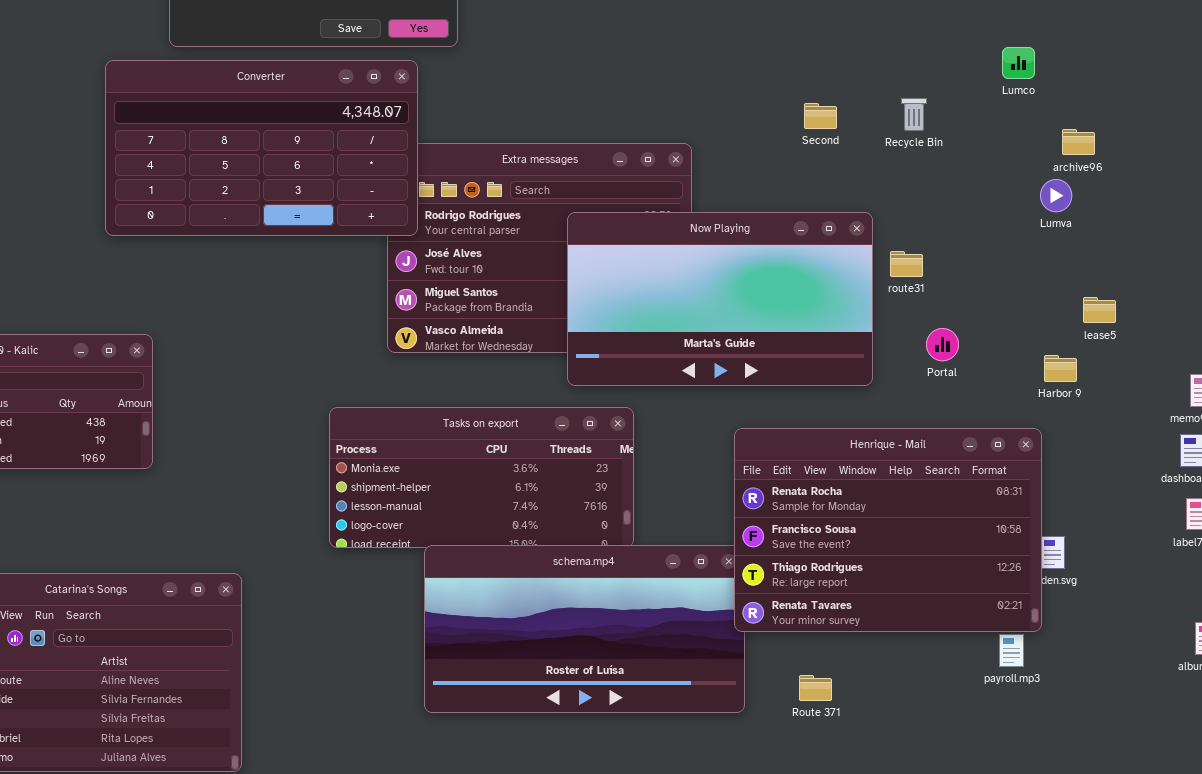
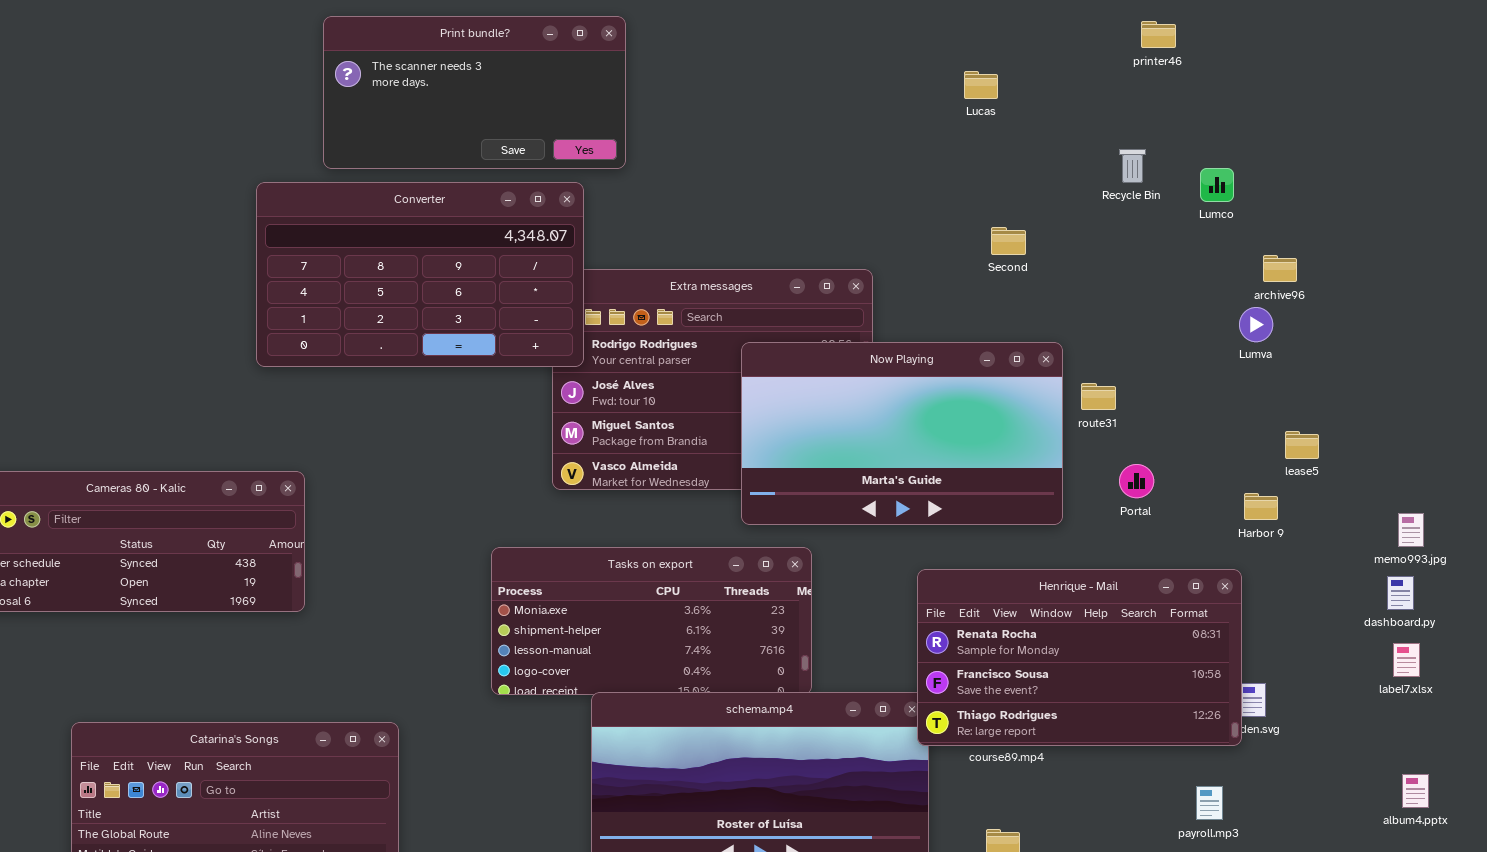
Recycle Bin: [901,98,927,131] -> [1119,149,1146,183], moved
Henrique - Mail: [734,428,1042,632] -> [917,569,1242,746], resized

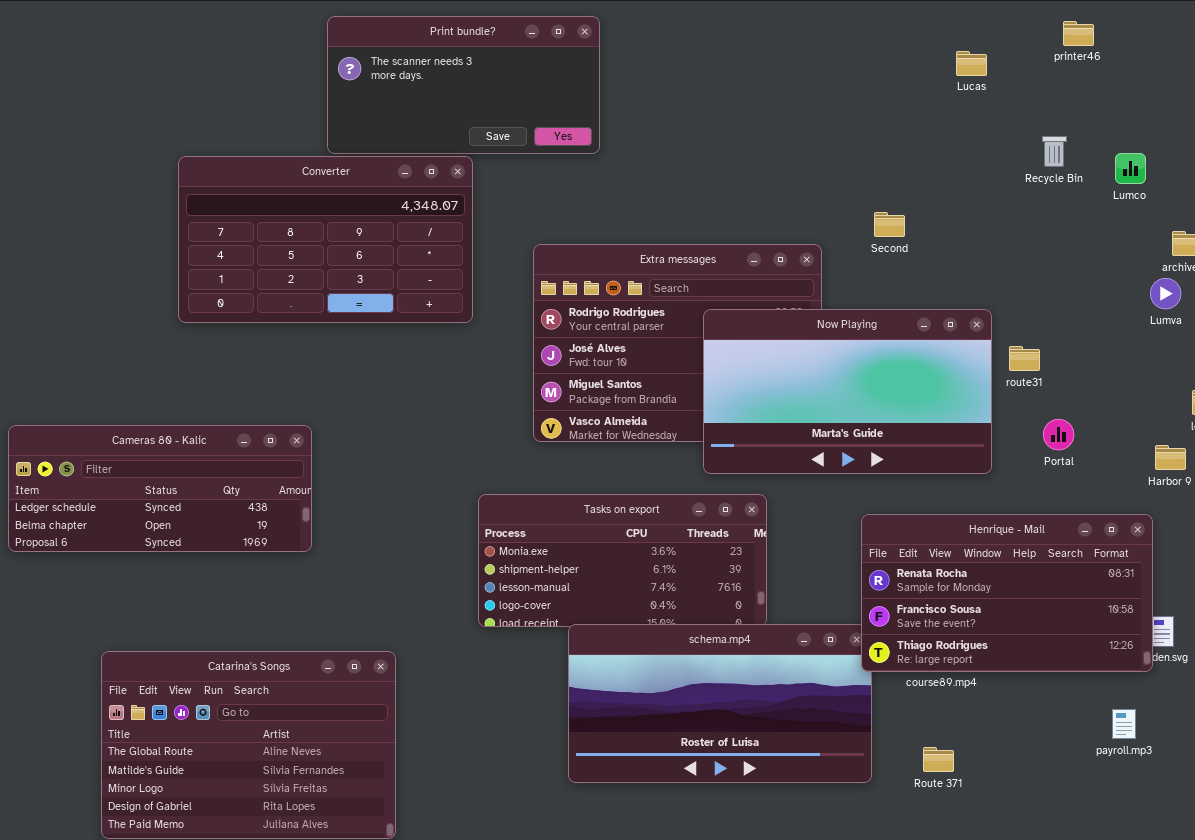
Lucas: [964,71,998,99] -> [956,51,987,76], moved
Converter: [256,182,584,367] -> [178,156,473,323], moved
Second: [991,227,1026,255] -> [874,212,905,237], moved

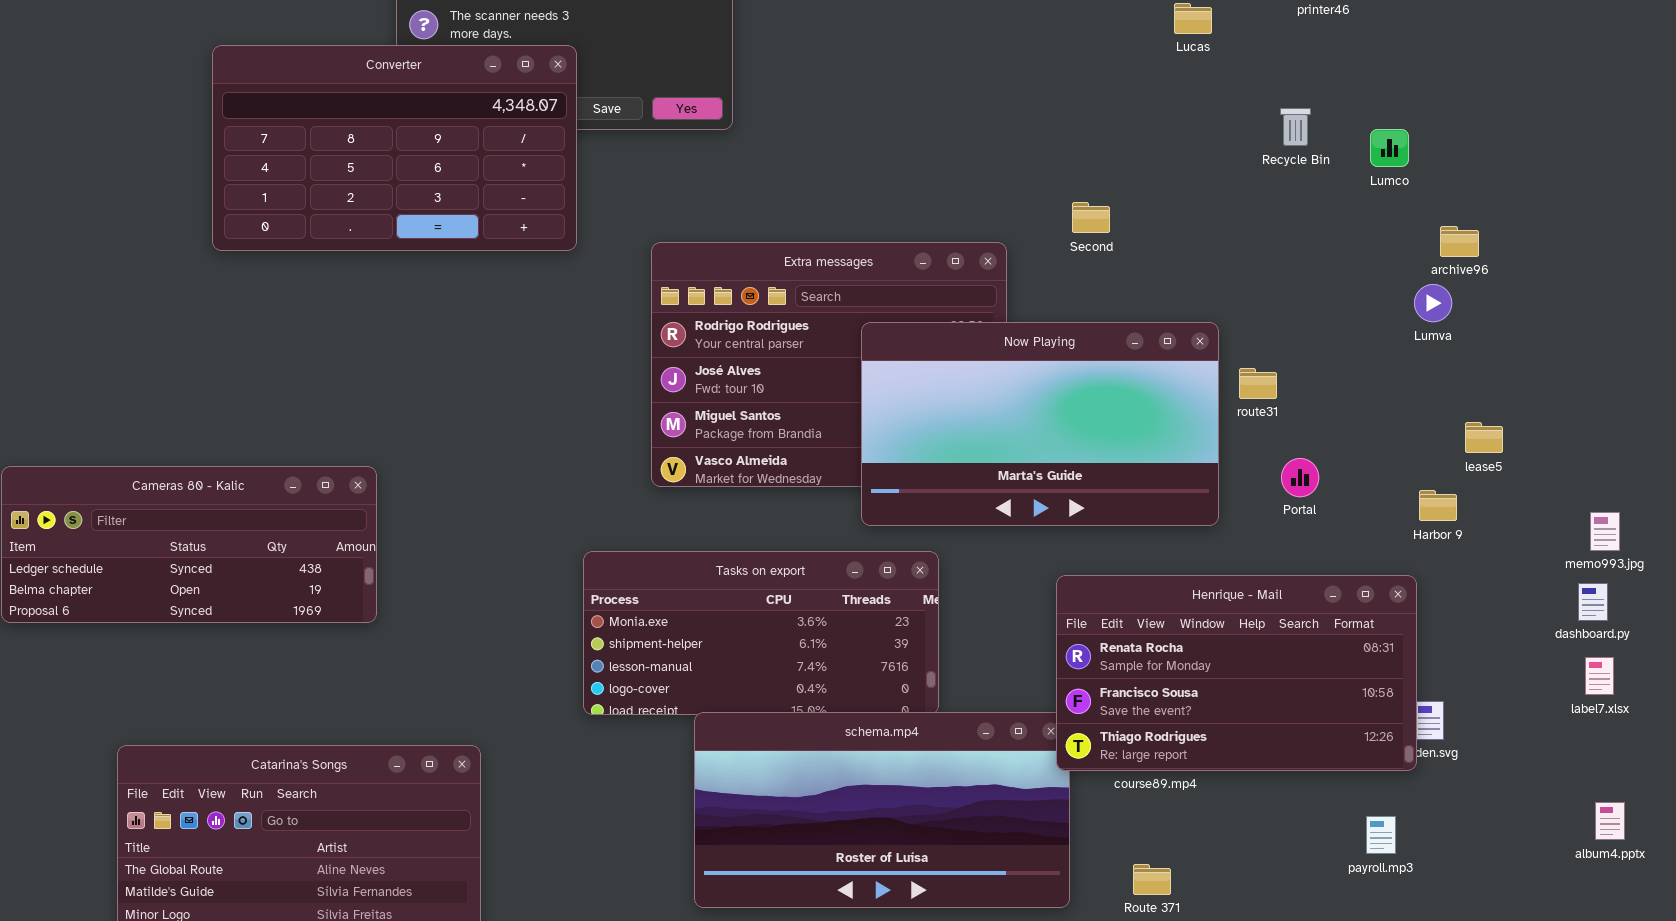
Converter: [178,156,473,323] -> [212,45,577,251], moved

